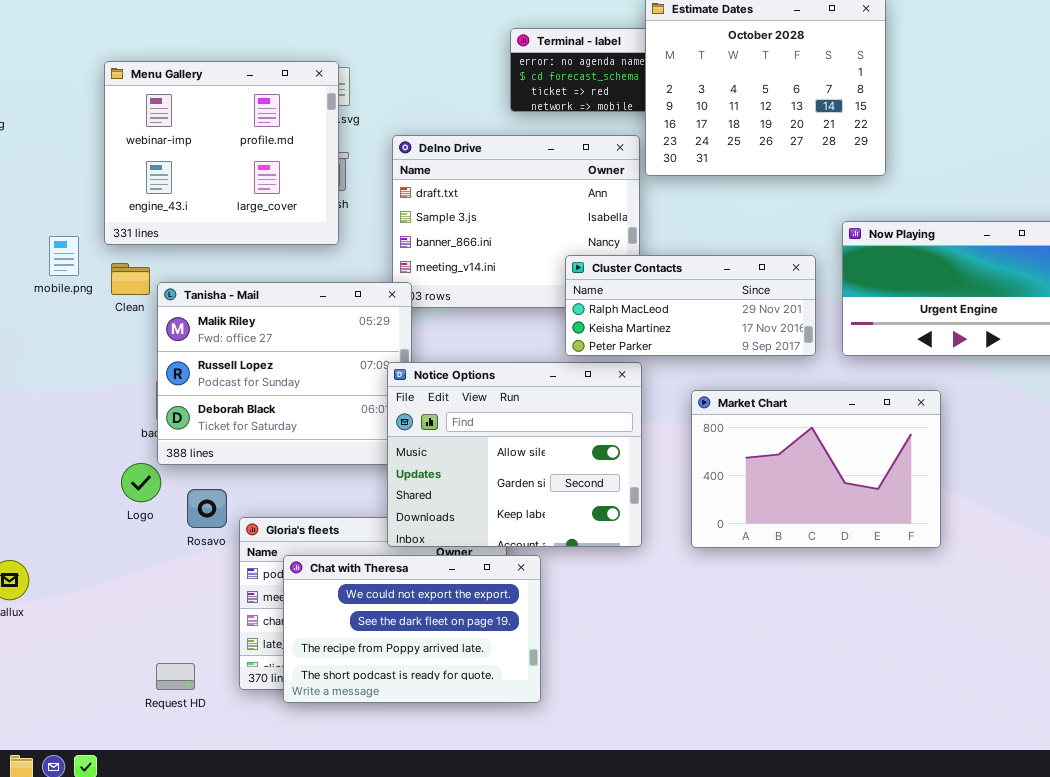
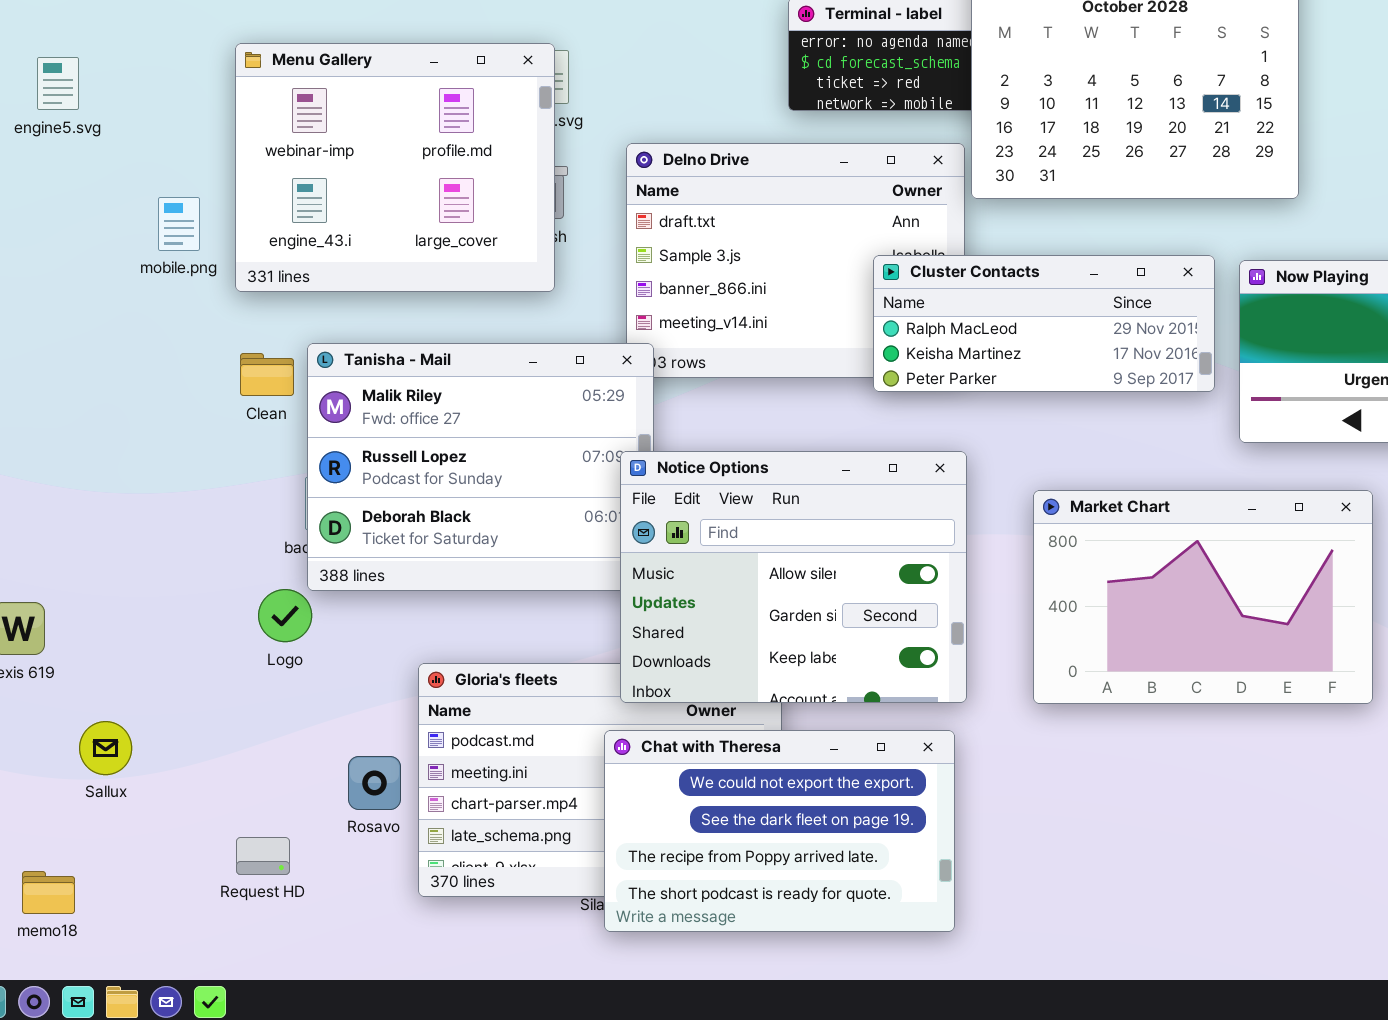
mobile.png: [49,236,79,276] -> [158,197,200,251], moved
Cluster Contacts: [565,255,816,356] -> [873,255,1215,392], moved
Clean: [111,263,150,295] -> [240,353,294,396], moved
Rosavo: [187,489,227,528] -> [348,756,401,810], moved
Chat with Theresa: [283,555,541,703] -> [604,730,955,932], moved
Request HD: [156,663,195,690] -> [236,837,290,875], moved

